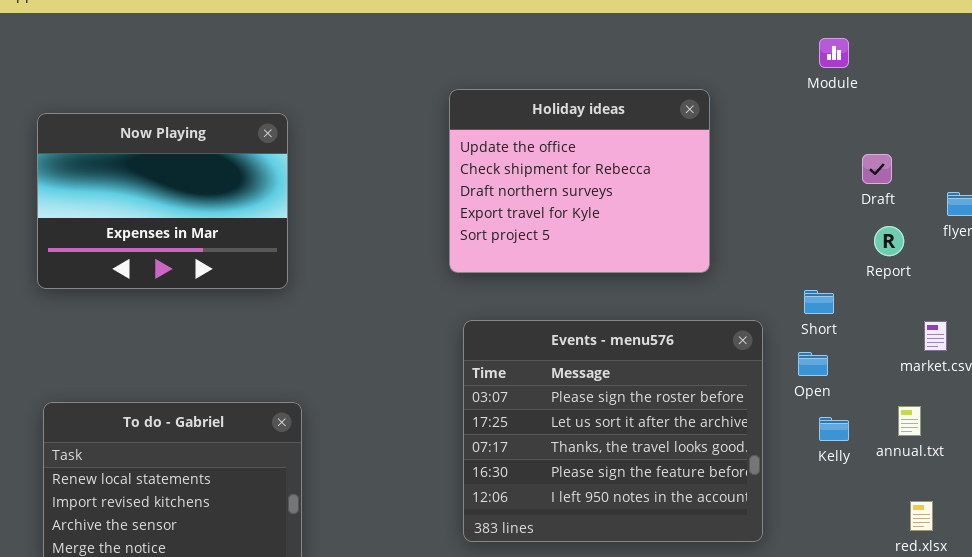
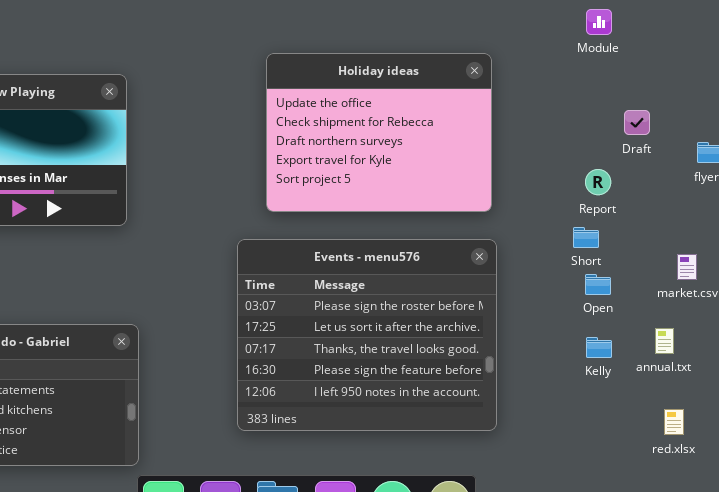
Report: [874,226,904,256] -> [585,169,611,195], moved
Events - menu576: [463,320,763,542] -> [237,239,497,431], moved
Open: [798,352,828,376] -> [585,274,611,295], moved

